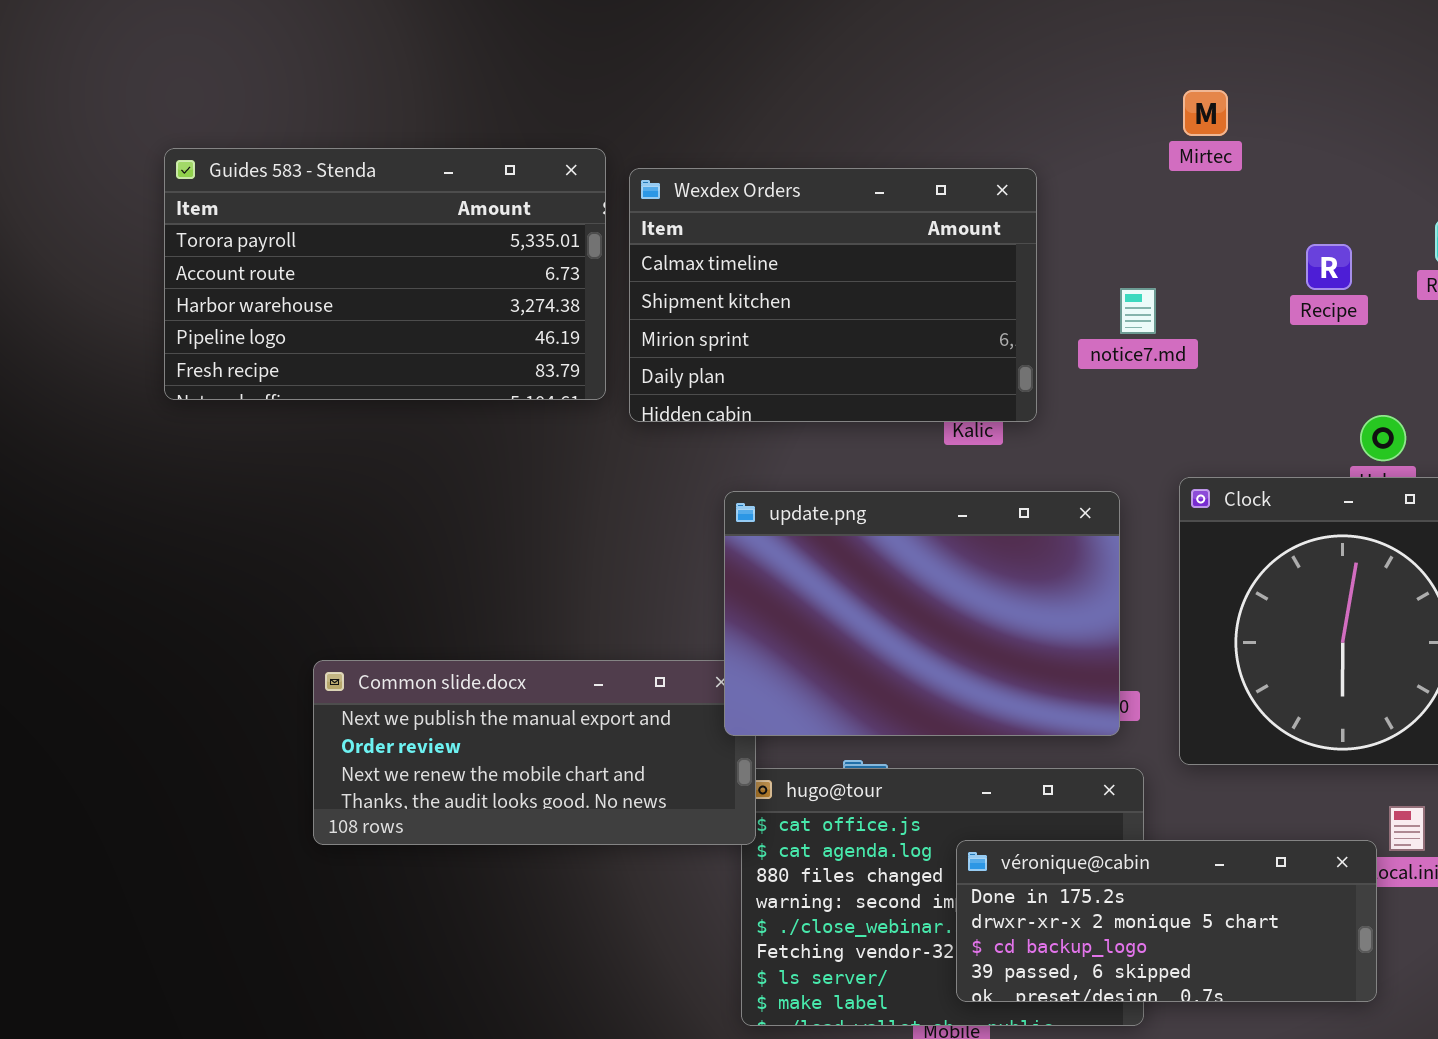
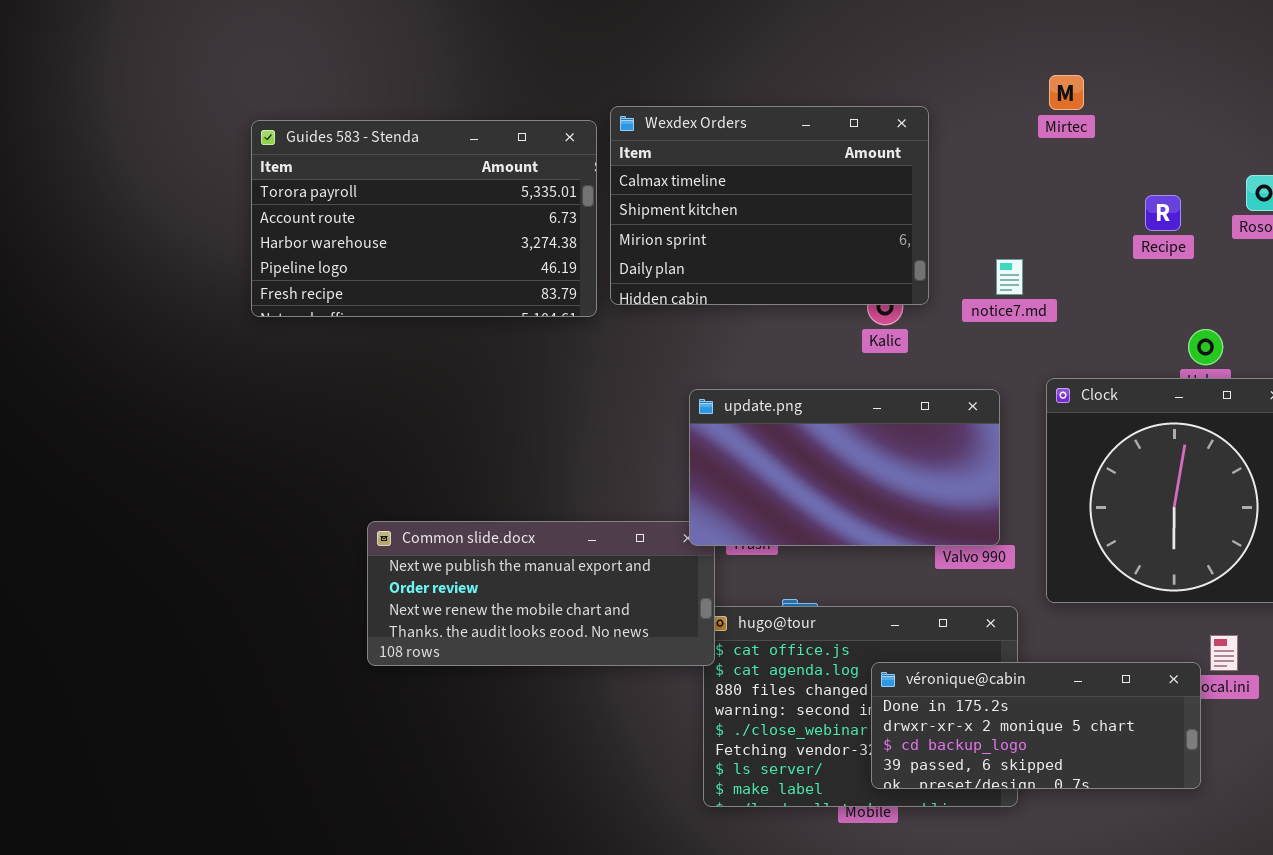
Wexdex Orders: [629,168,1037,422] -> [610,106,929,305], moved
notice7.md: [1120,288,1156,334] -> [996,259,1023,295], moved
update.png: [724,491,1120,736] -> [689,389,1000,546], resized

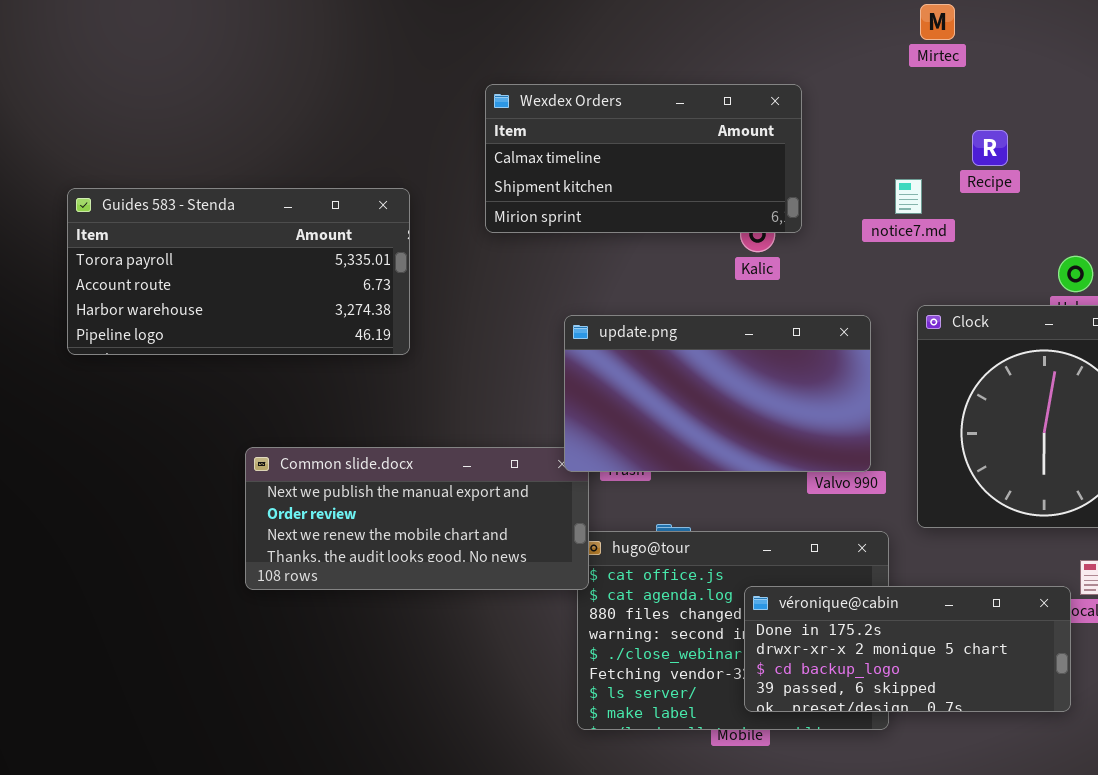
Wexdex Orders: [610,106,929,305] -> [485,84,802,233], resized
Guides 583 - Stenda: [251,120,597,317] -> [67,188,410,355], moved, resized
Recipe: [1145,195,1181,231] -> [972,130,1008,166], moved
notice7.md: [996,259,1023,295] -> [895,179,922,214], moved

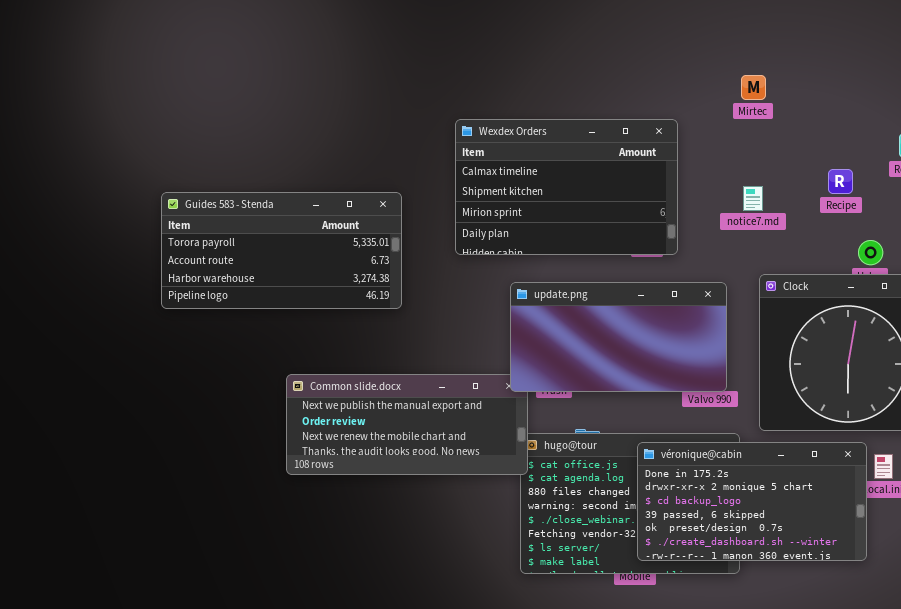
Mirtec: [920,4,955,40] -> [741,75,766,100], moved
Wexdex Orders: [485,84,802,233] -> [455,119,678,255], resized
Recipe: [972,130,1008,166] -> [828,169,853,194], moved
véronique@cabin: [744,586,1071,712] -> [637,442,867,561], resized

